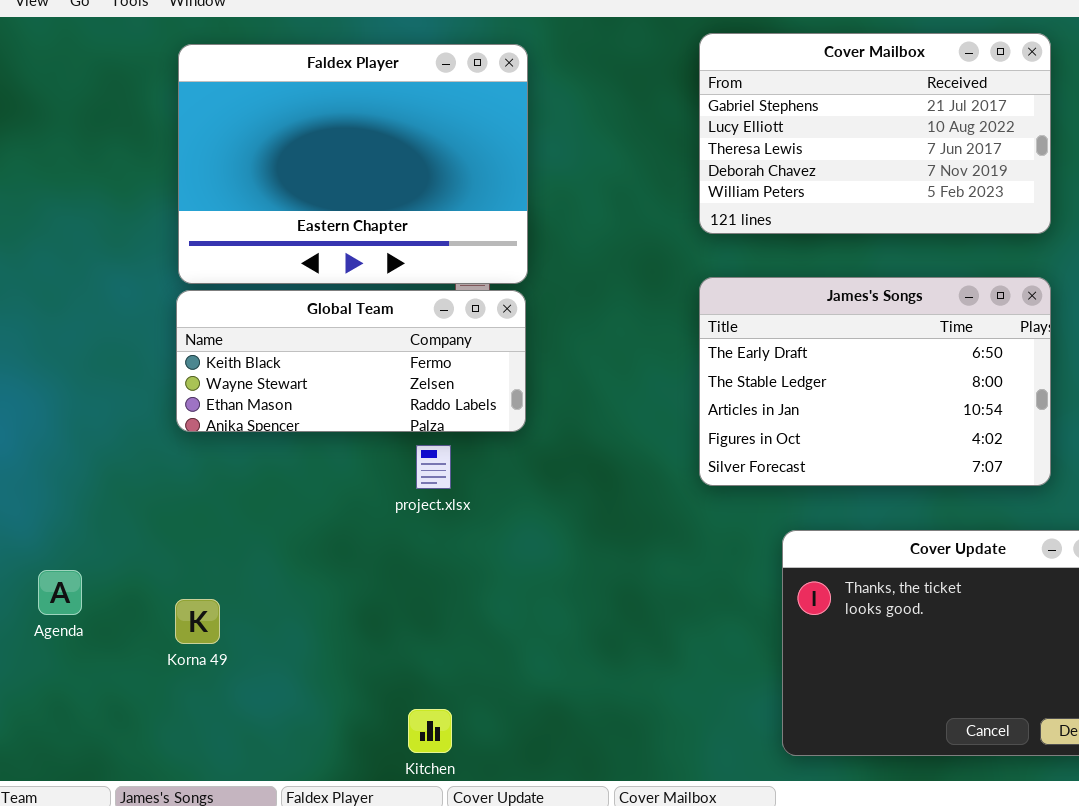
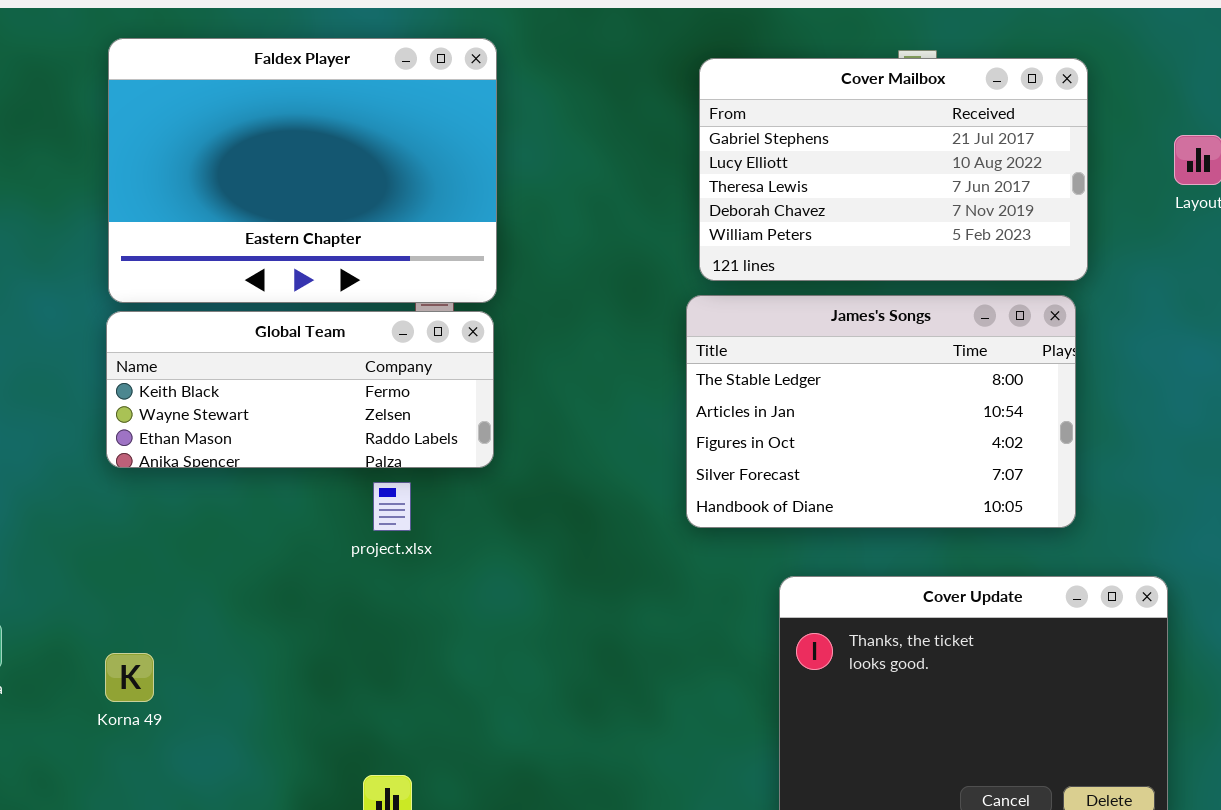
Cover Mailbox: [699,33,1051,234] -> [699,58,1088,281], moved
James's Songs: [699,277,1051,486] -> [686,295,1076,528], scrolled down 1 row

